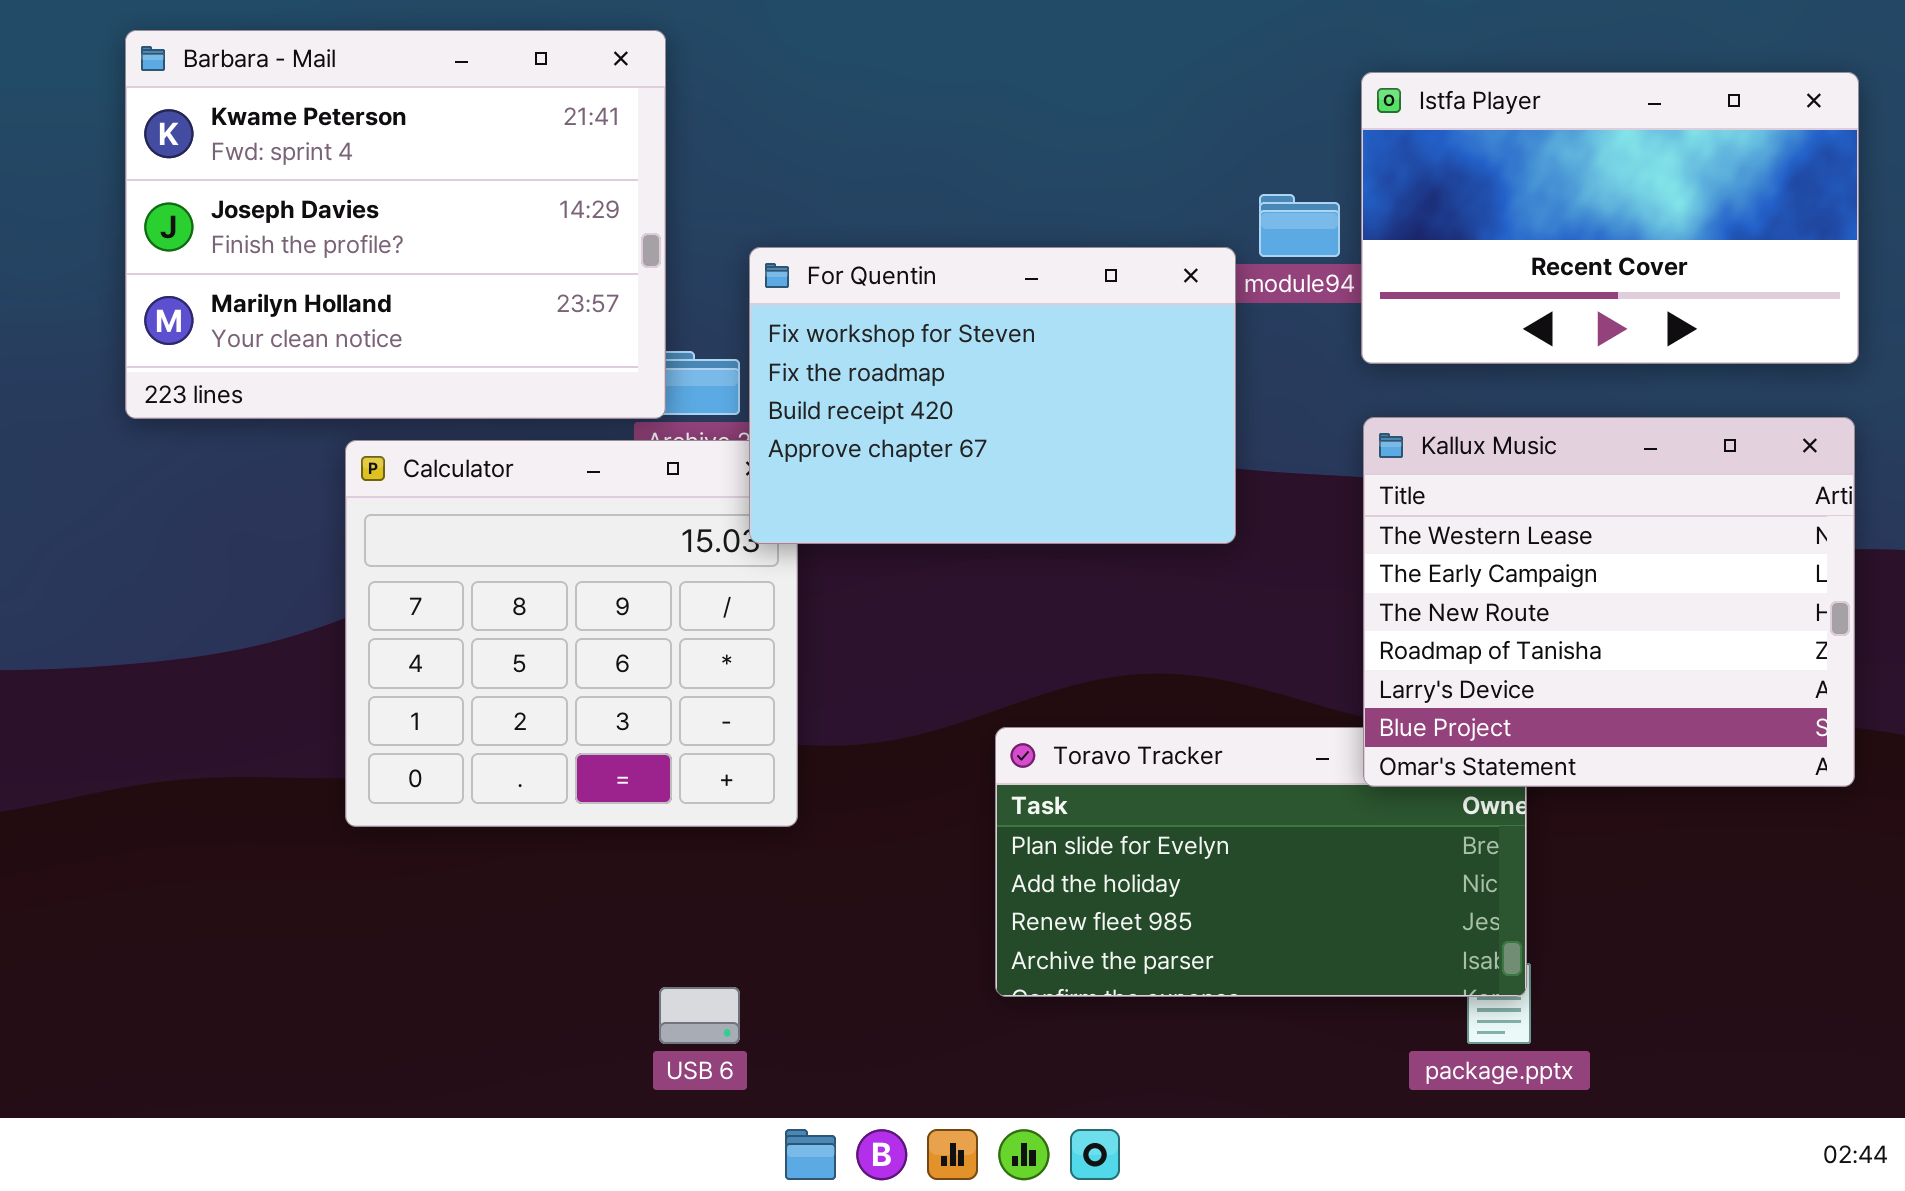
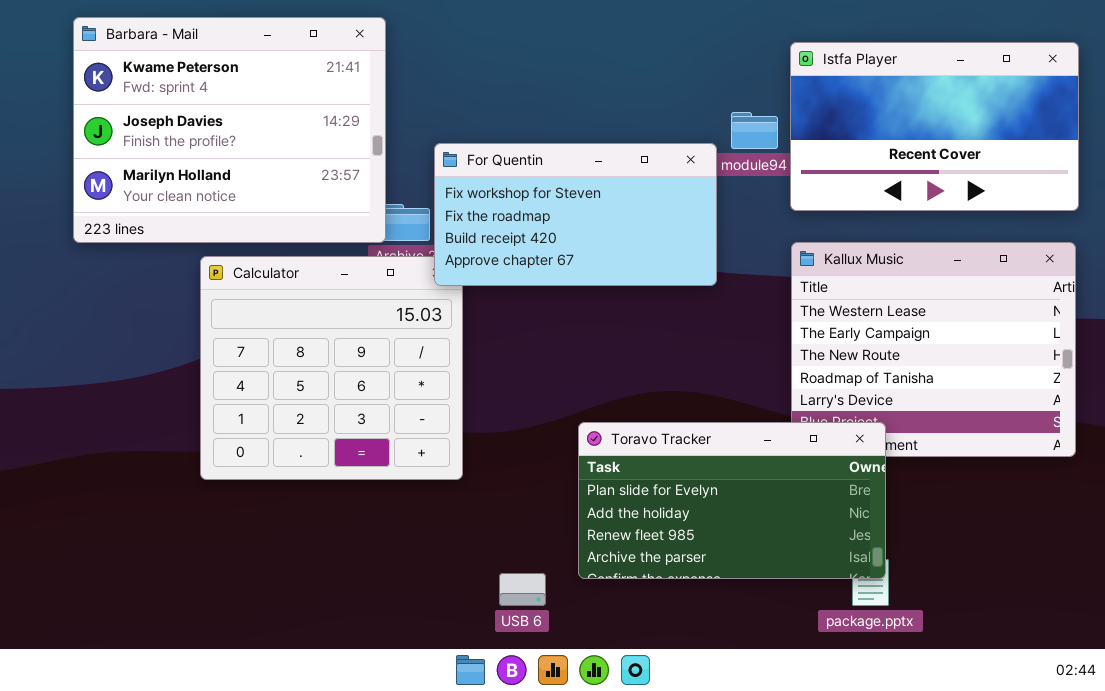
For Quentin: [749,247,1236,544] -> [434,143,717,286], resized
Toravo Tracker: [995,727,1527,997] -> [578,422,886,579], raised
USB 6: [659,987,740,1044] -> [499,573,546,606], moved

